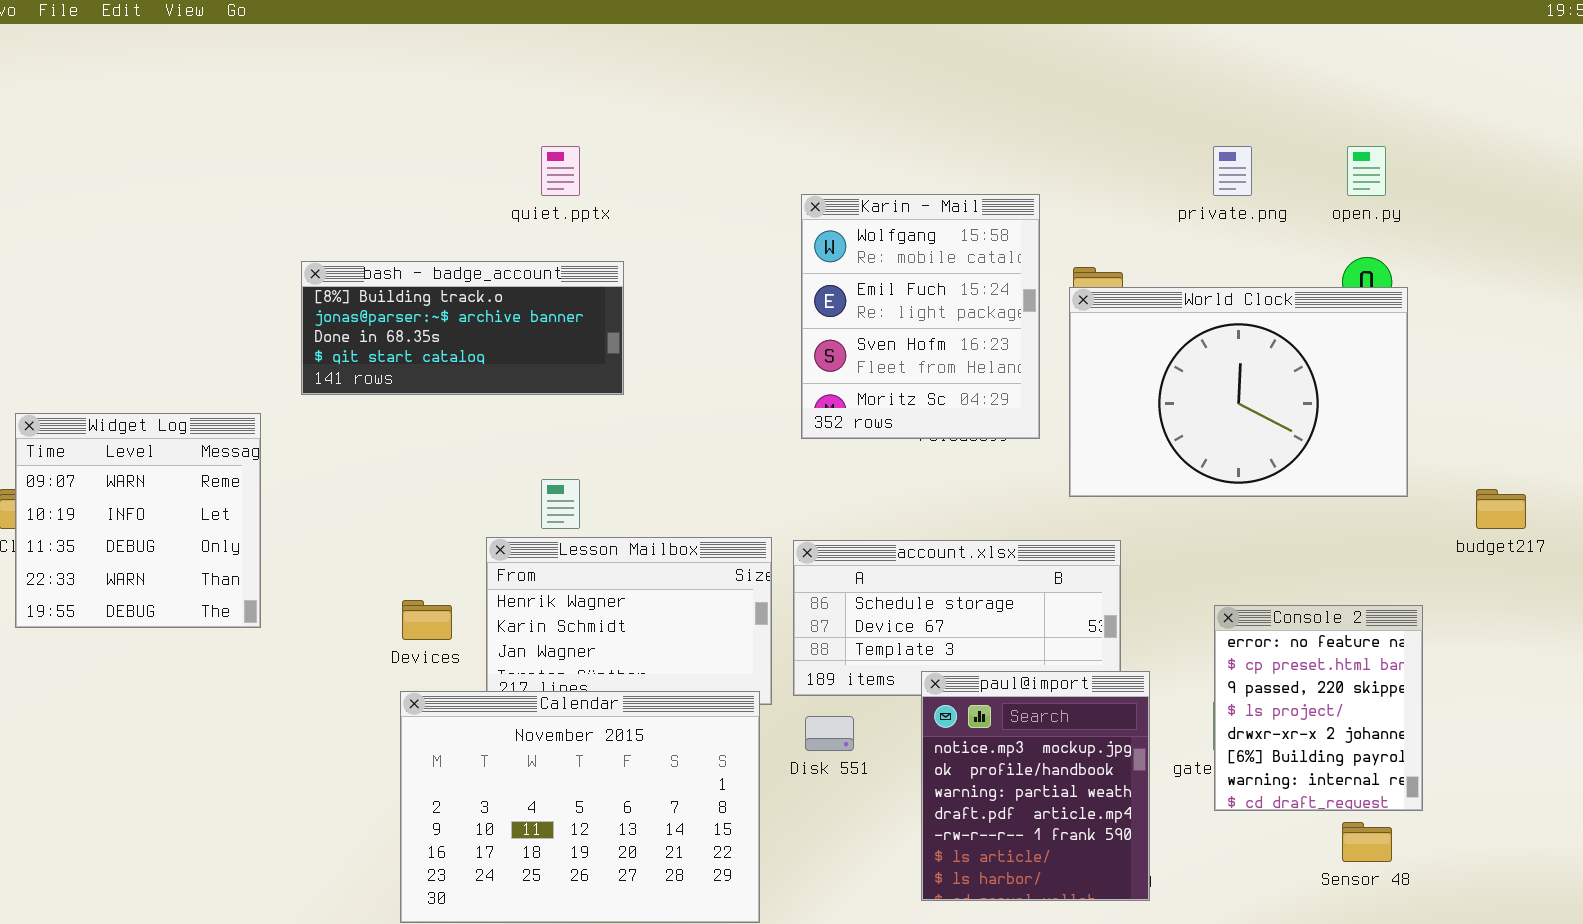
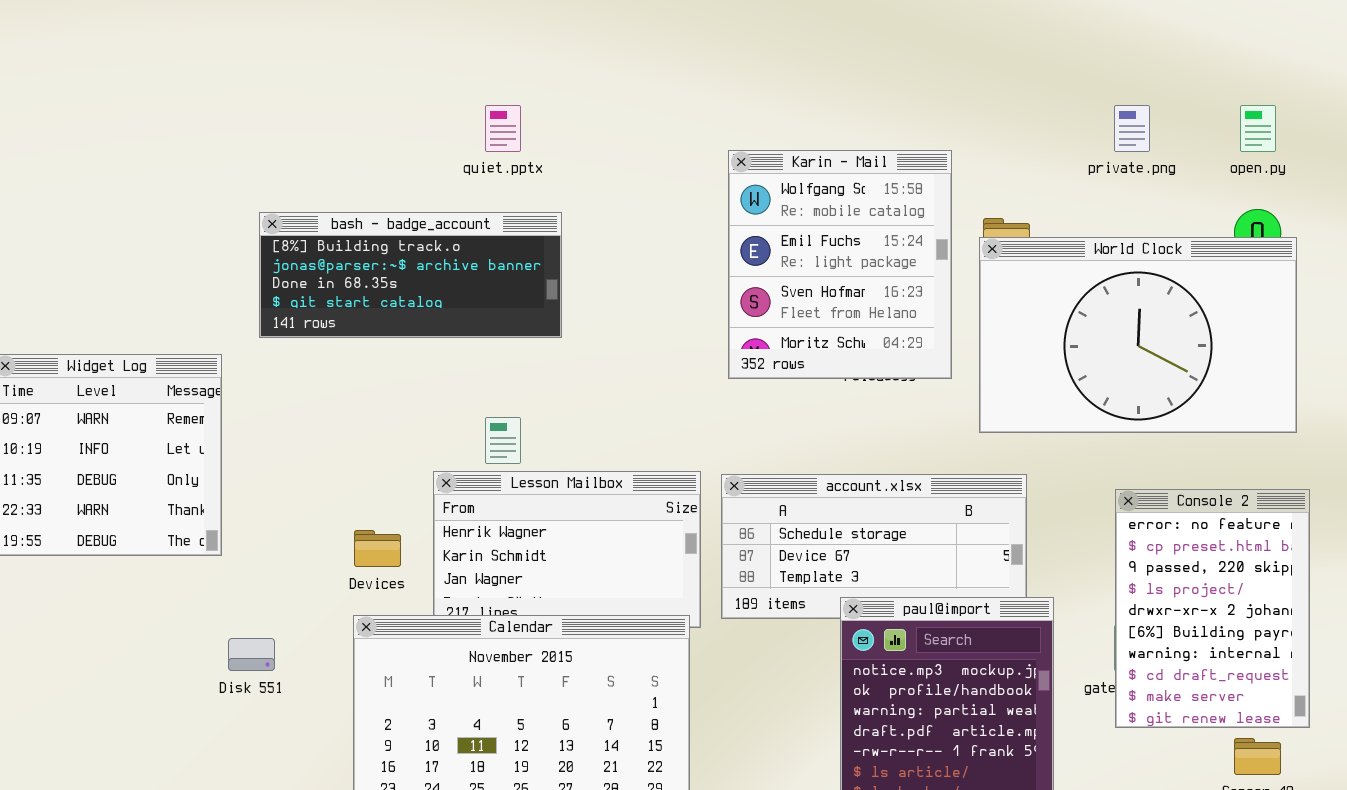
Console 2: [1214,605,1423,811] -> [1115,489,1310,728], resized
Disk 551: [805,716,854,751] -> [228,638,275,671], moved

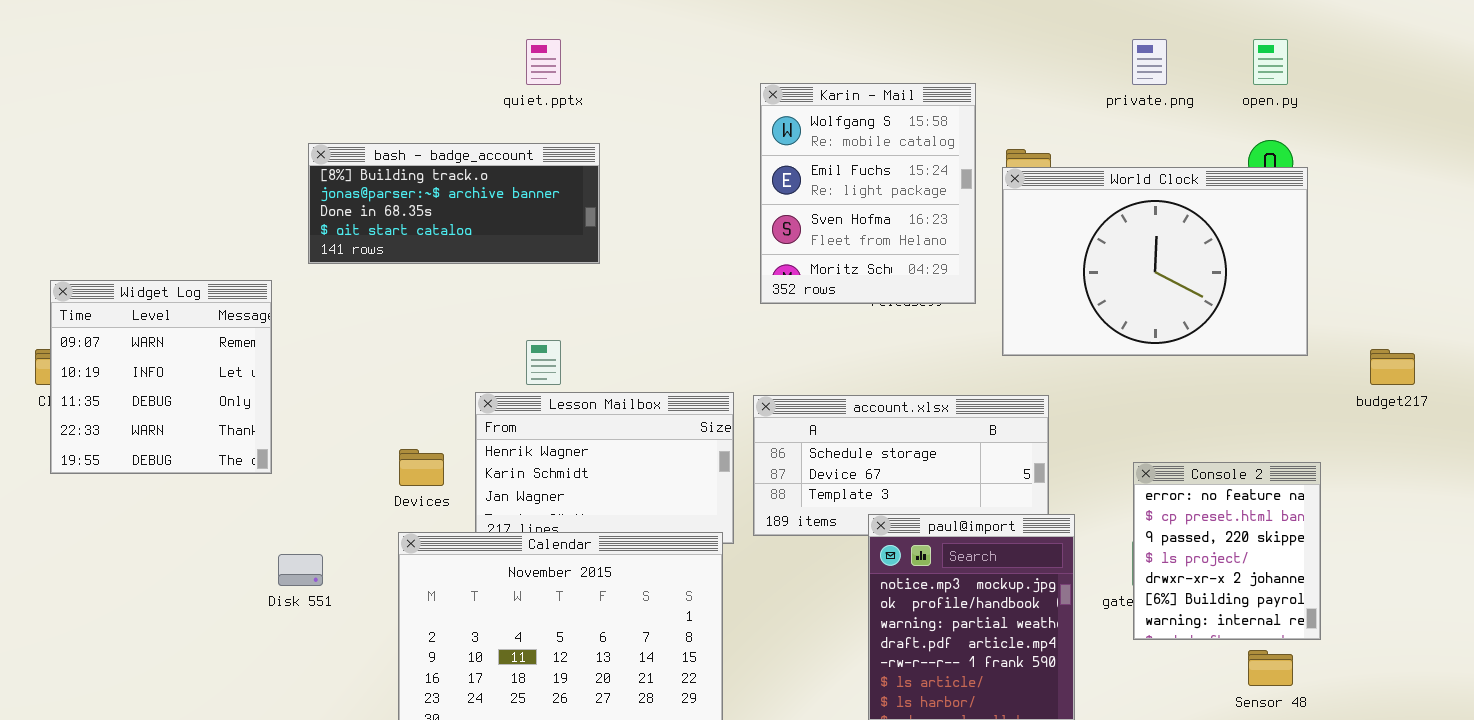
Console 2: [1115,489,1310,728] -> [1133,462,1321,640], resized

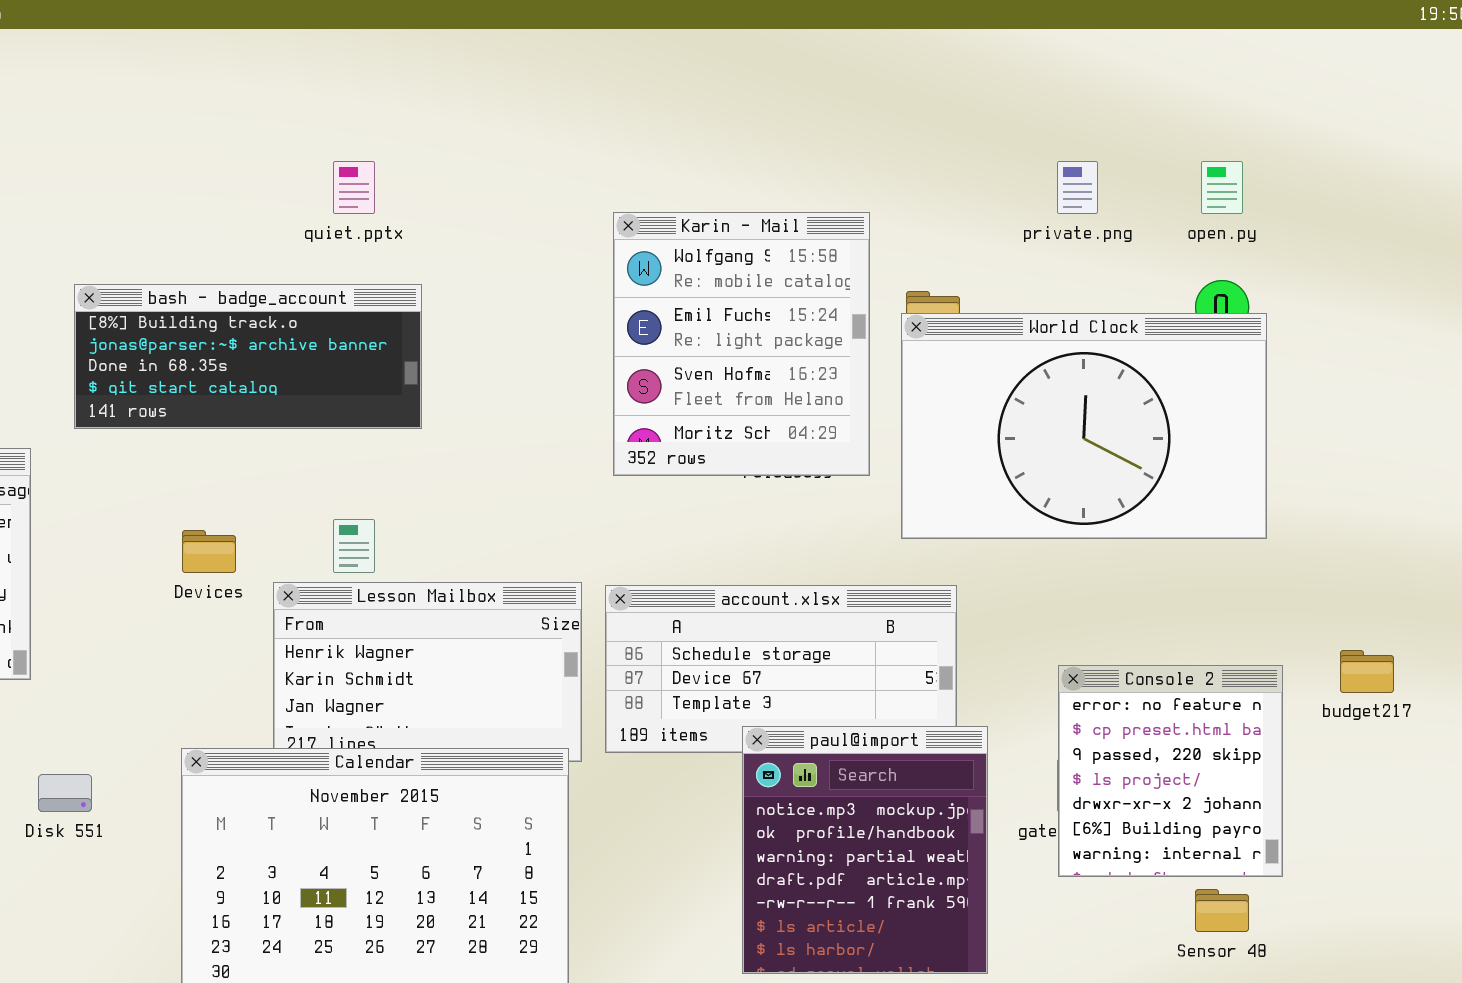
budget217: [1370,349,1415,385] -> [1340,650,1394,693], moved
Devices: [399,449,444,486] -> [182,530,236,573], moved

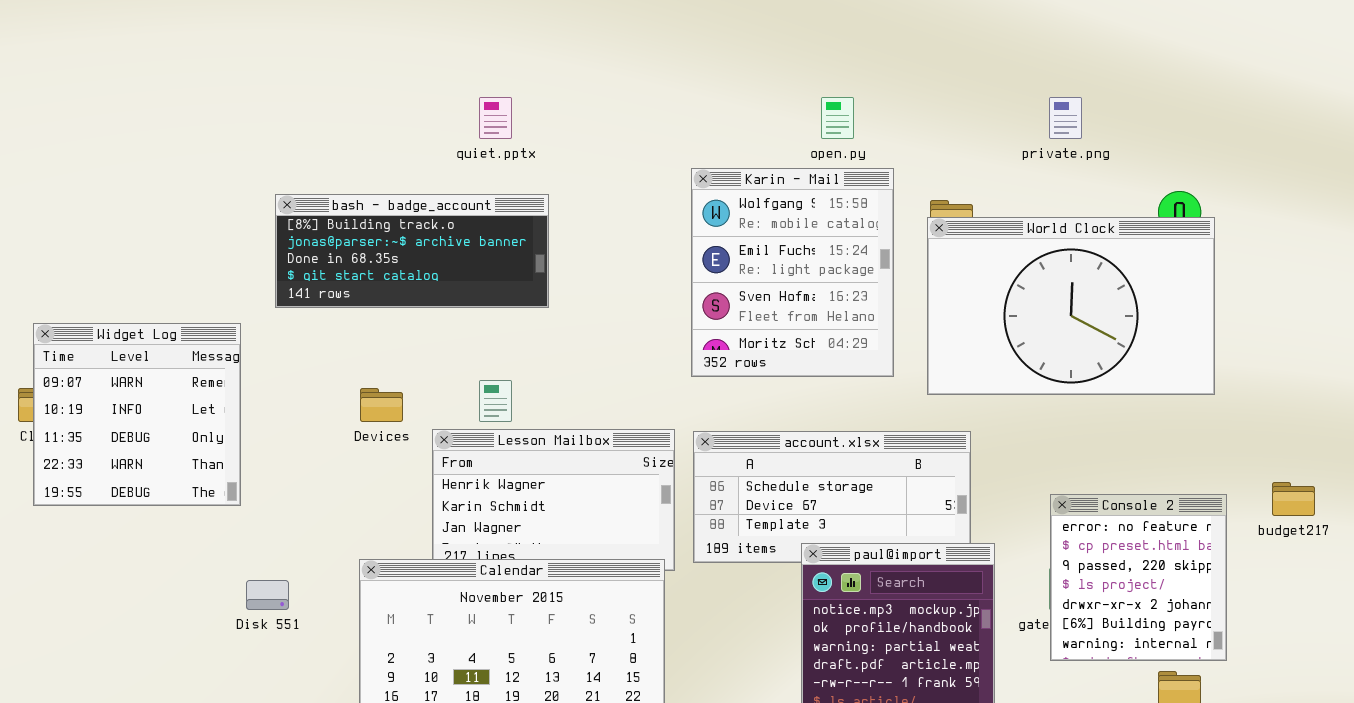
open.py: [1201,161,1243,214] -> [821,97,854,139], moved
Karin - Mail: [613,212,870,476] -> [691,168,894,377], moved

